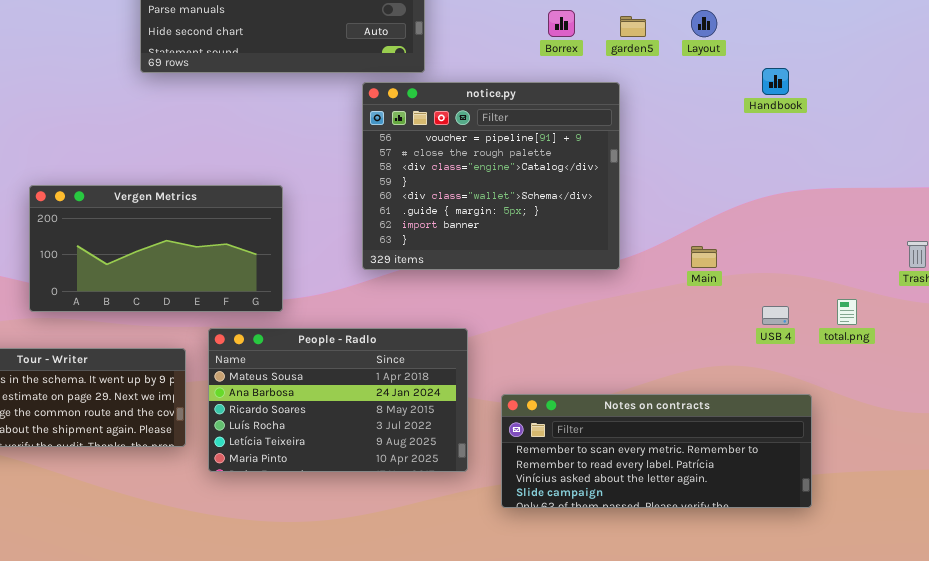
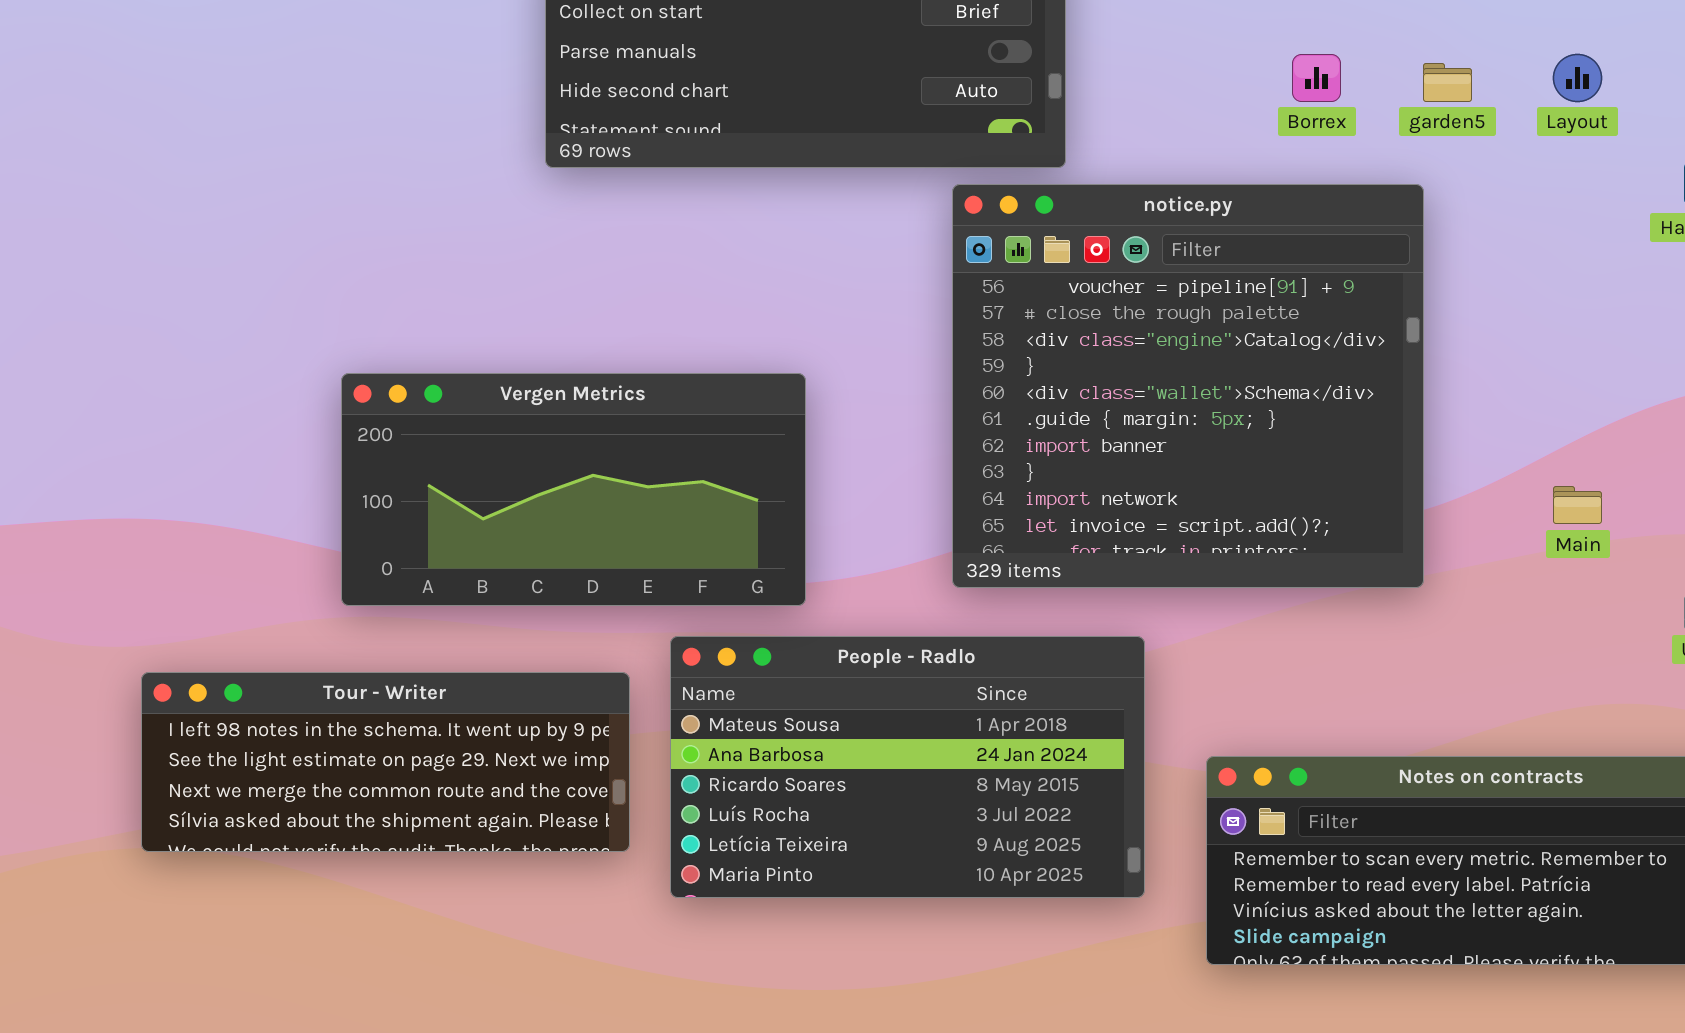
notice.py: [362,82,620,270] -> [952,184,1424,588], resized

